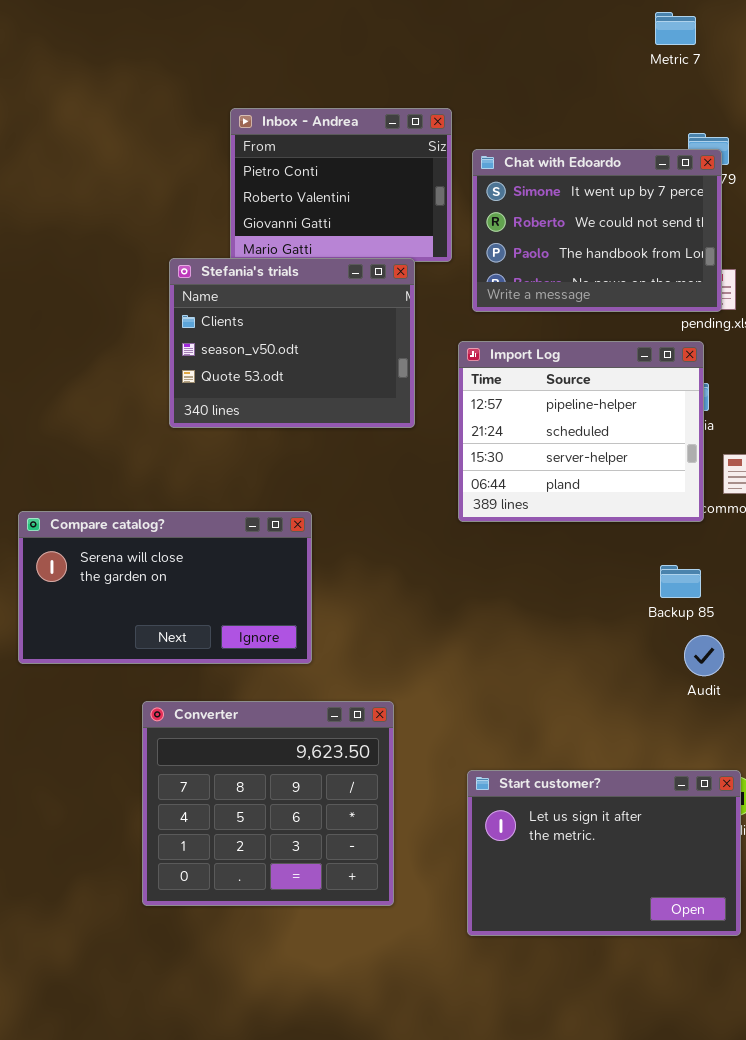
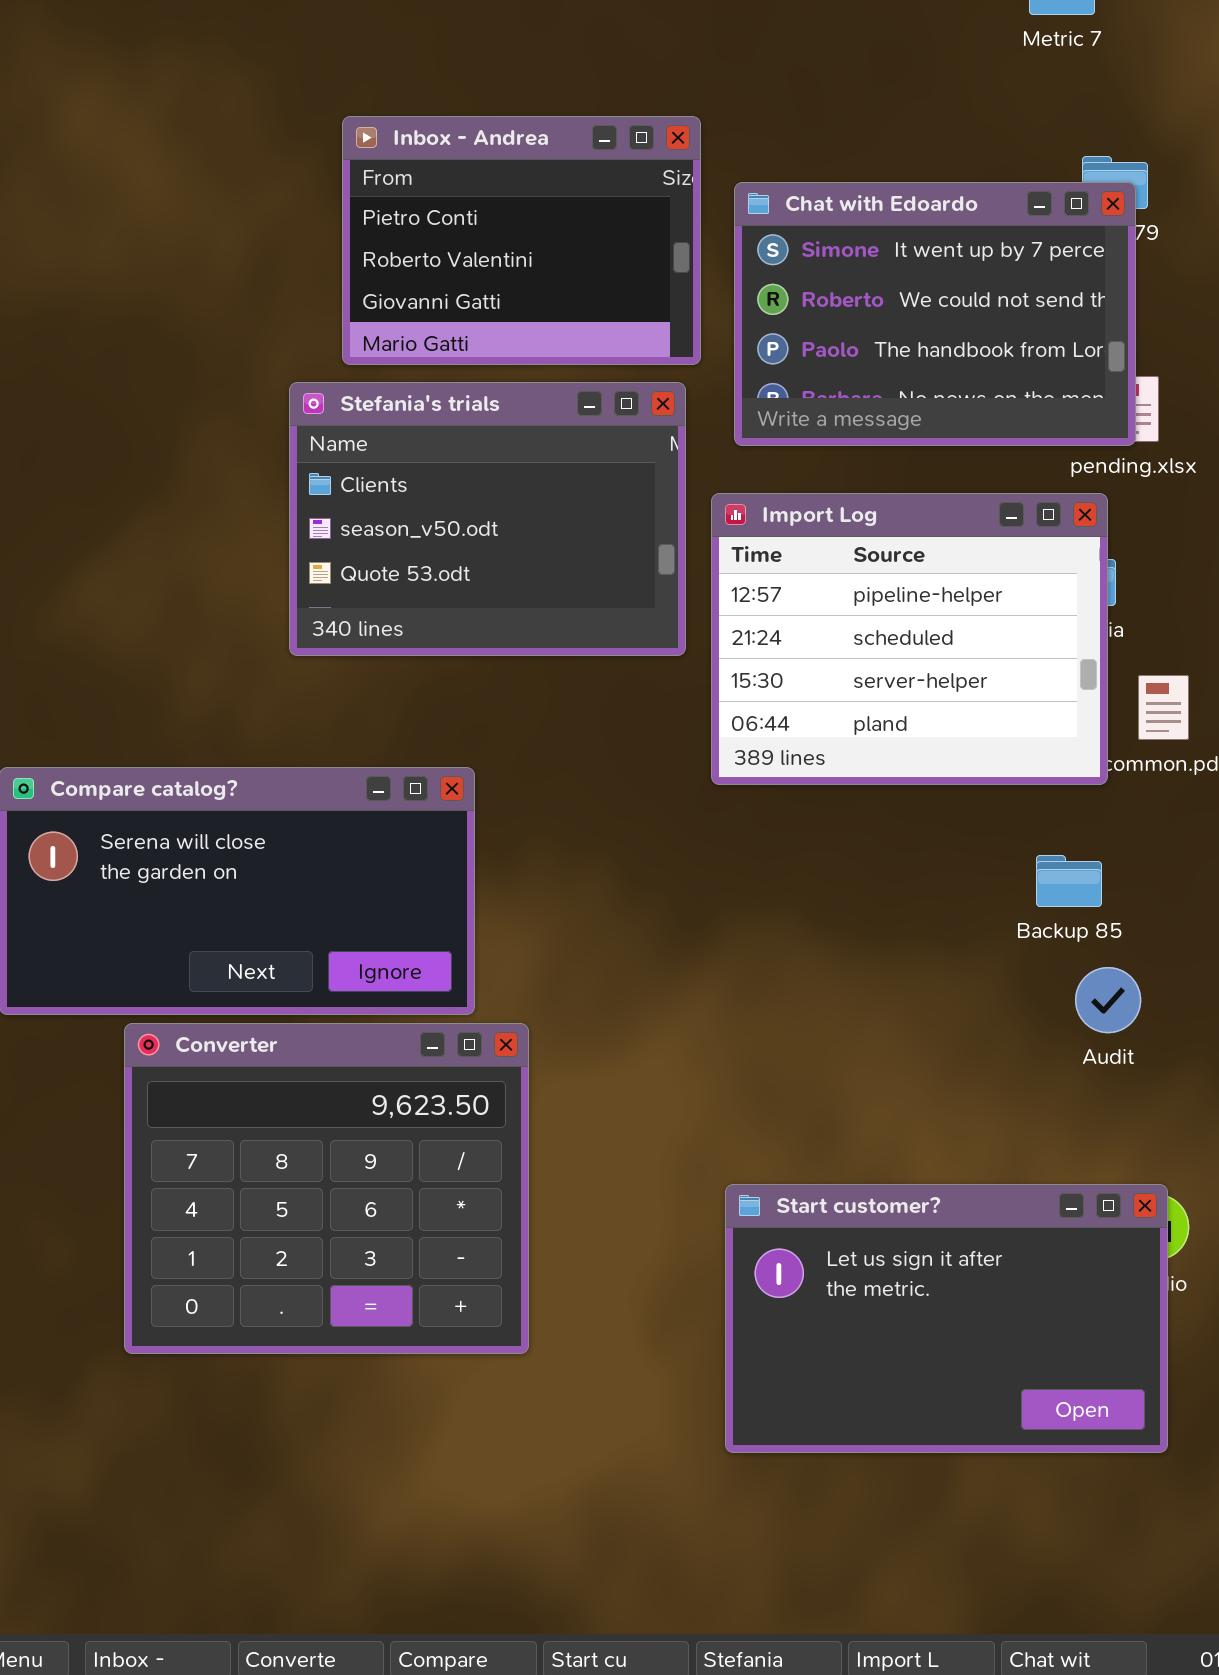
Stefania's trials: [169,258,415,428] -> [289,382,686,656], moved
Converter: [142,701,394,906] -> [124,1023,529,1354], moved

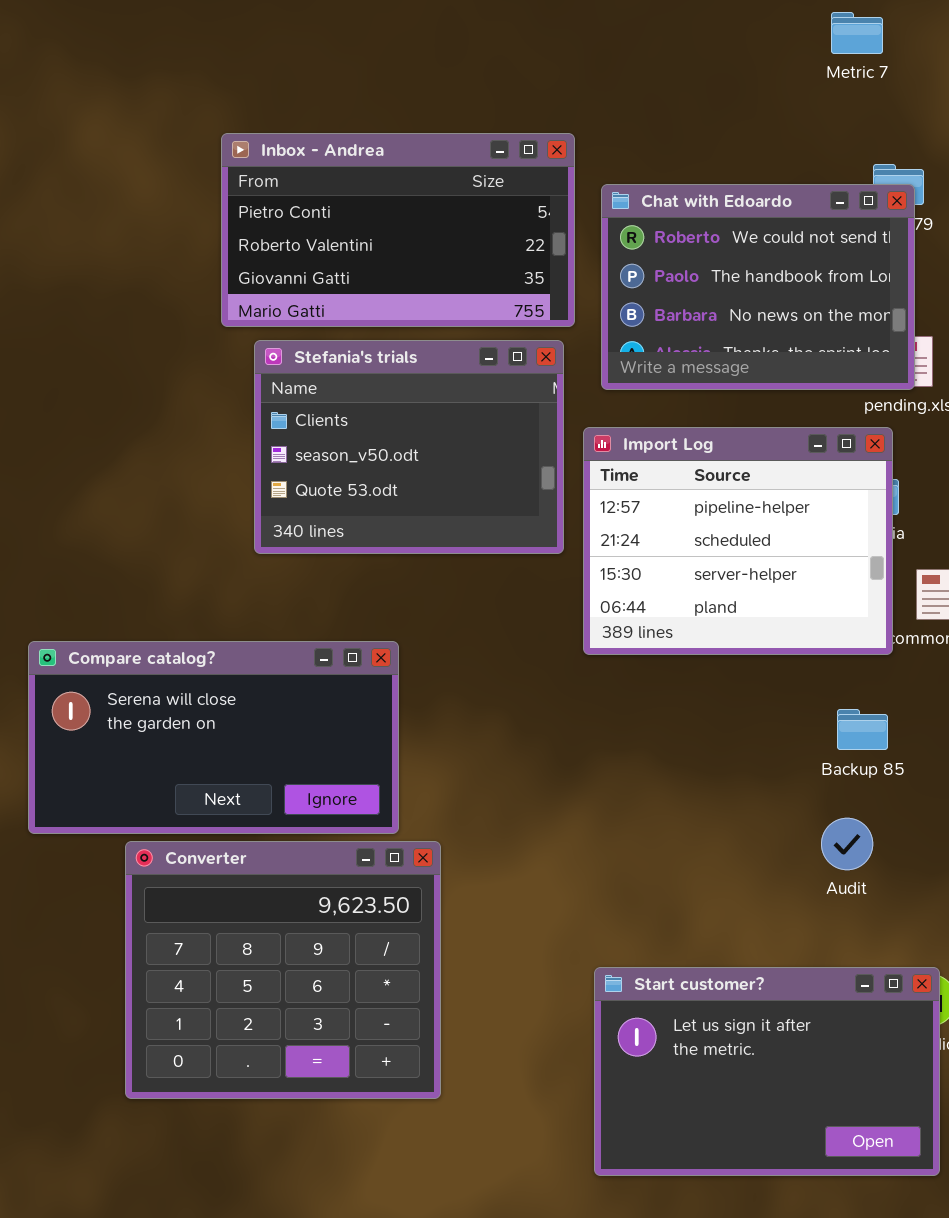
Inbox - Andrea: [342,116,701,365] -> [221,133,575,327], resized
Chat with Edoardo: [734,182,1136,446] -> [601,184,915,390], scrolled down 1 row
Audit: [1075,967,1141,1033] -> [821,818,873,870], moved

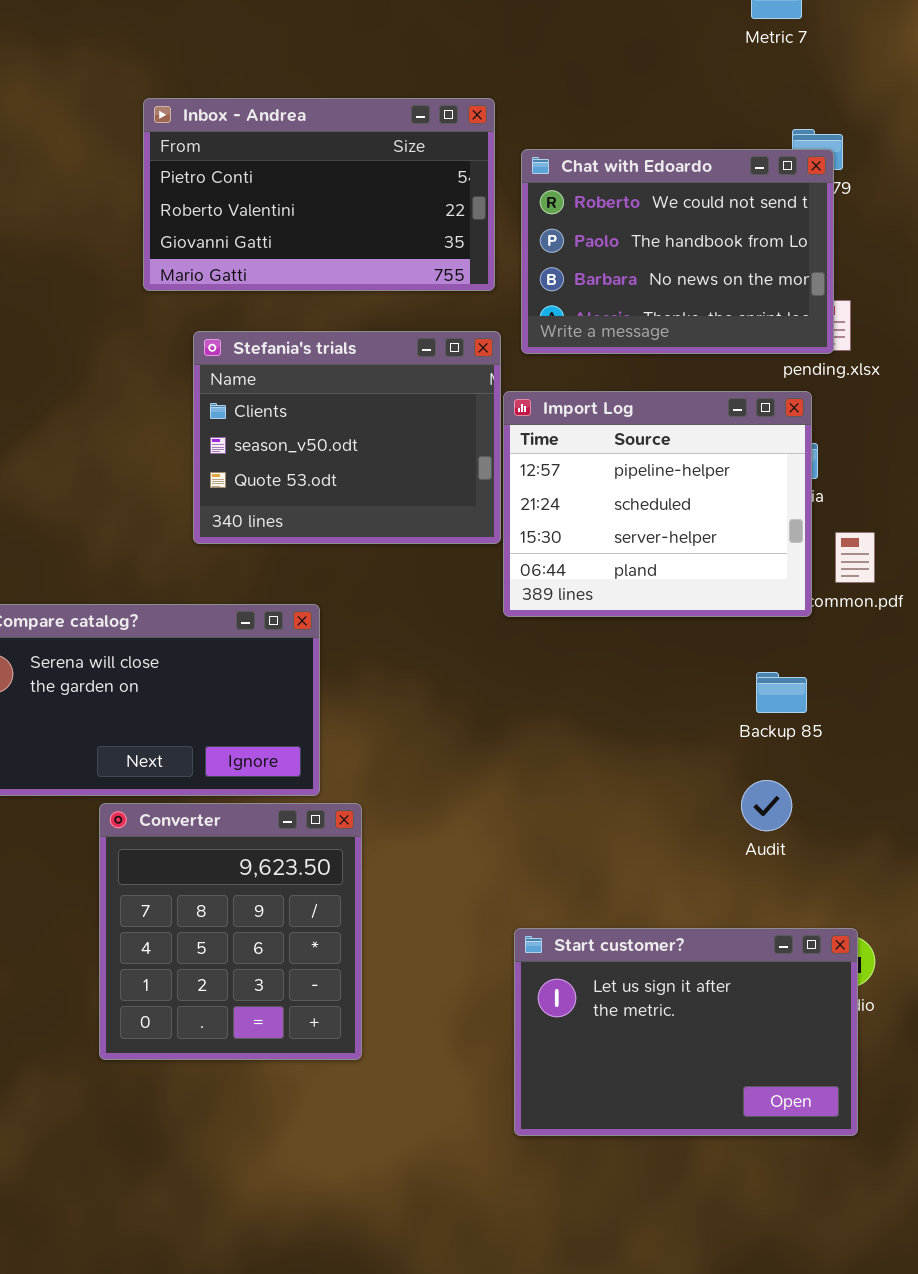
Stefania's trials: [254,340,564,554] -> [193,331,501,544], moved
Converter: [125,841,441,1099] -> [99,803,362,1060], resized

